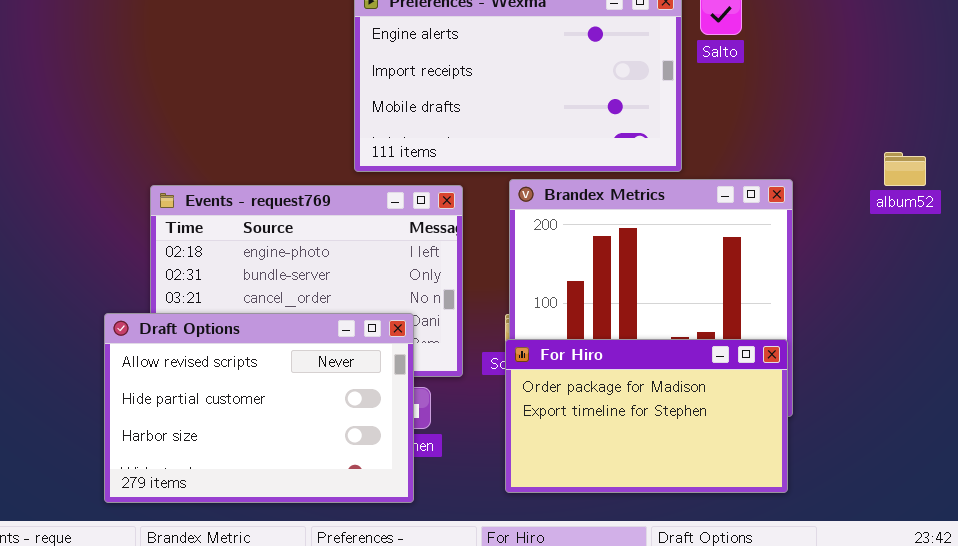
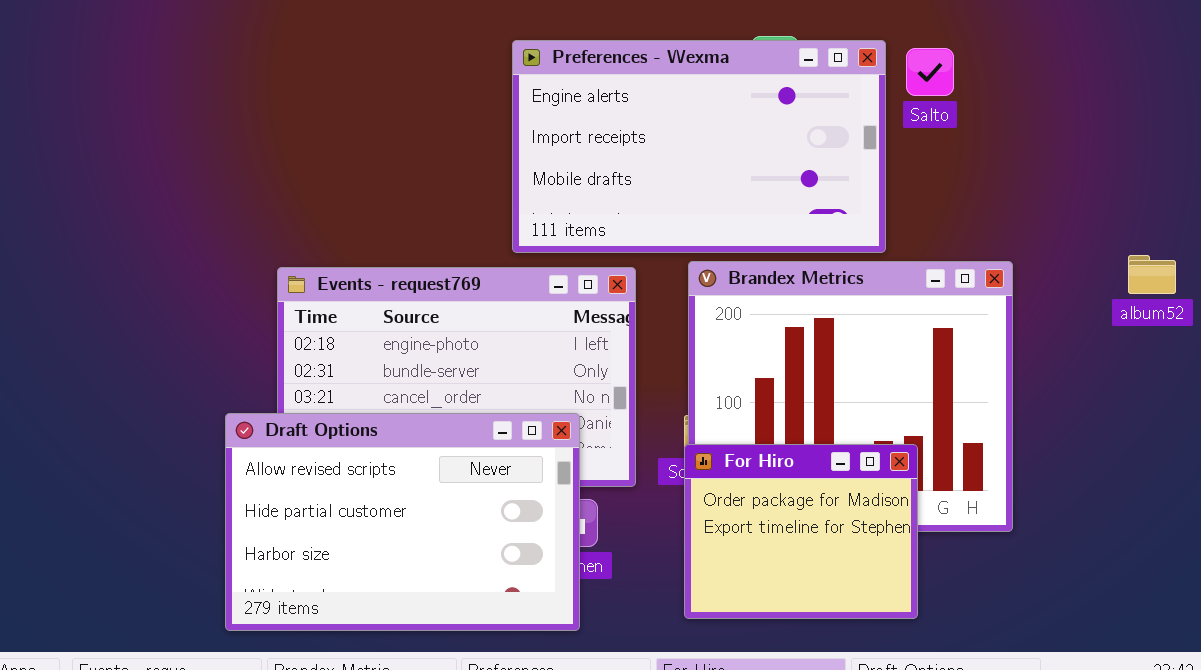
album52: [884,152,926,186] -> [1128,255,1176,294], moved
For Hiro: [505,339,788,493] -> [684,444,918,619], resized

